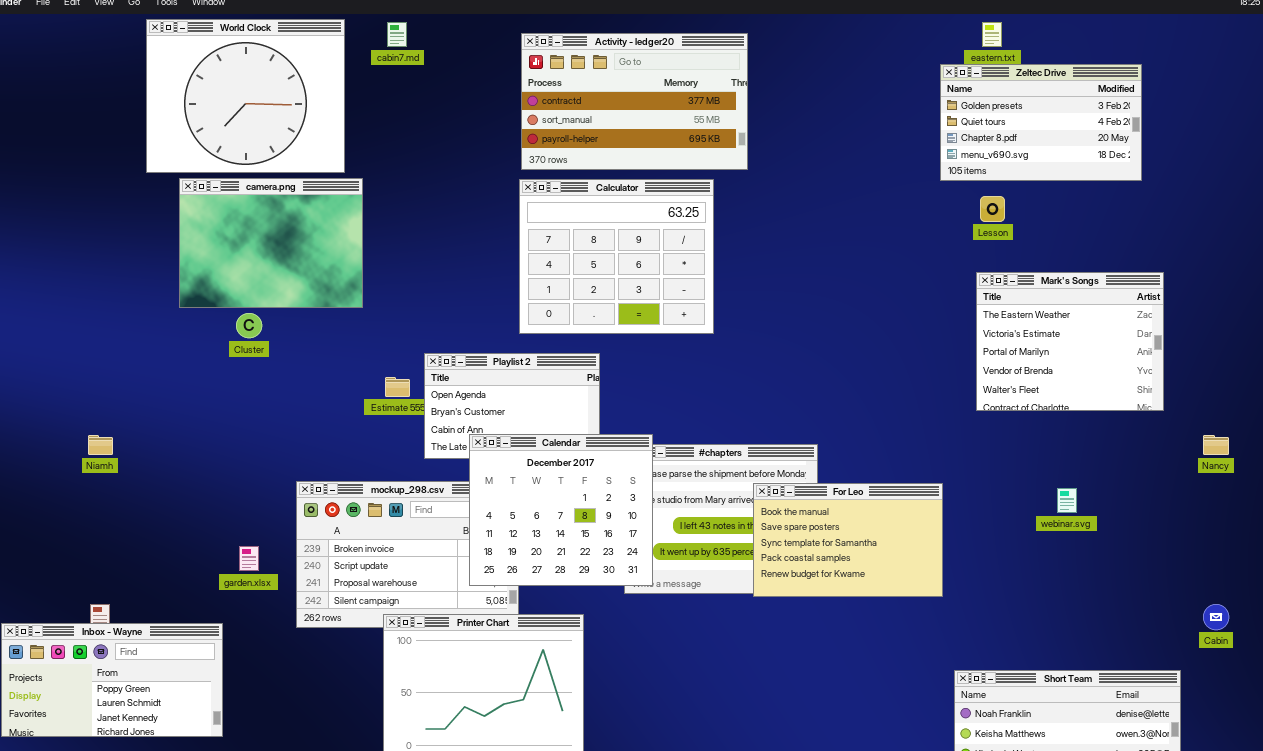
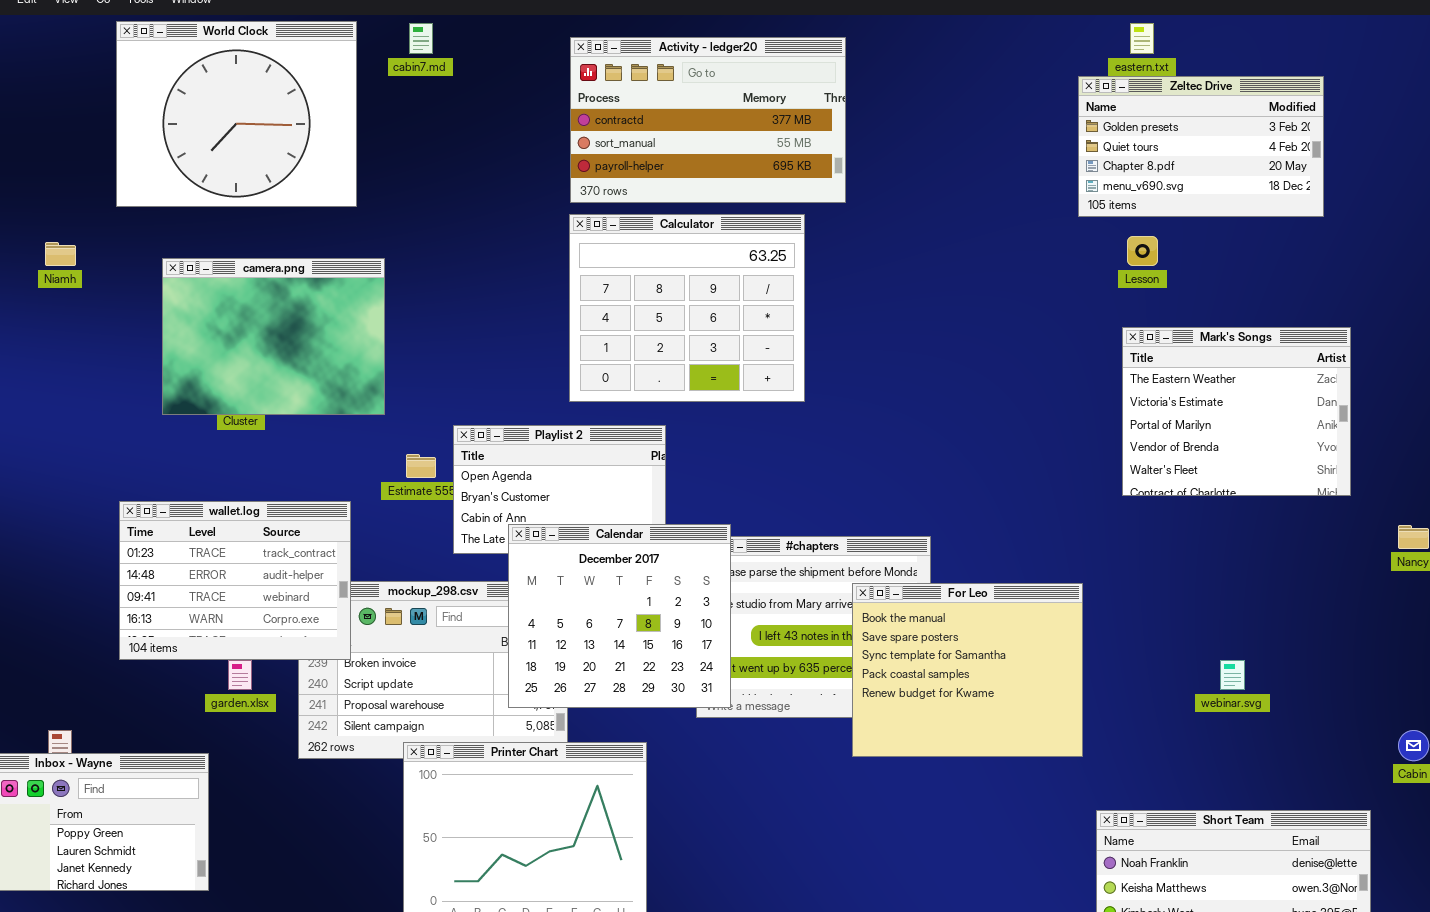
camera.png: [179,178,363,308] -> [162,258,385,415], moved
wallet.log: none -> [119,501,351,660], opened
Niamh: [88,435,113,455] -> [45,242,76,266], moved
For Leo: [753,483,943,597] -> [852,583,1083,757], resized
webinar.svg: [1057,488,1077,513] -> [1220,660,1245,690], moved

